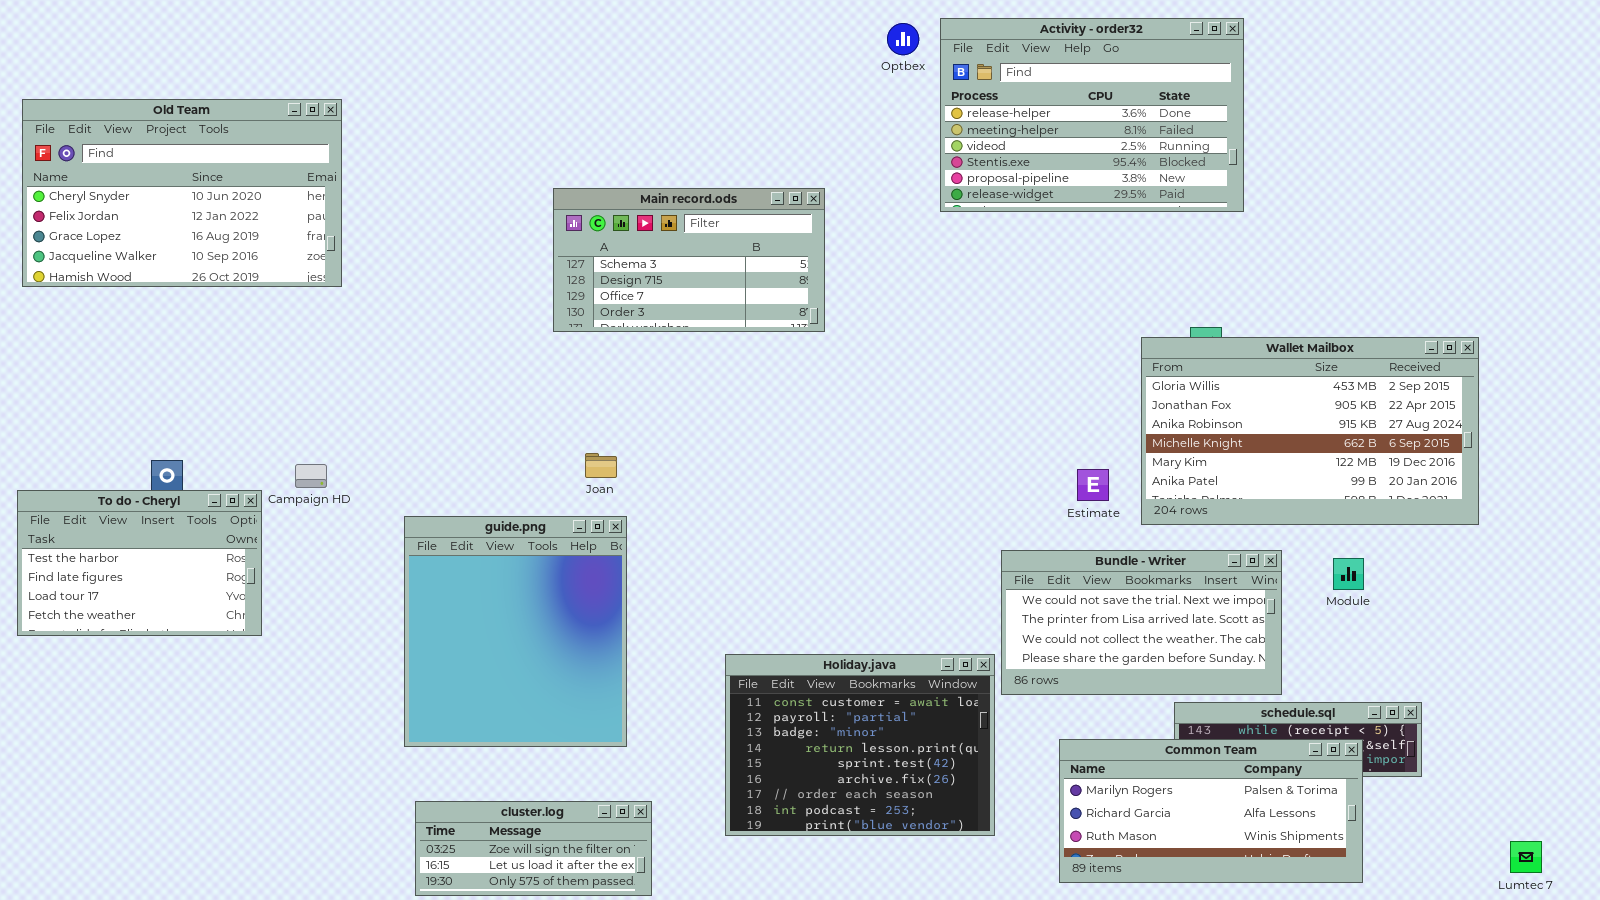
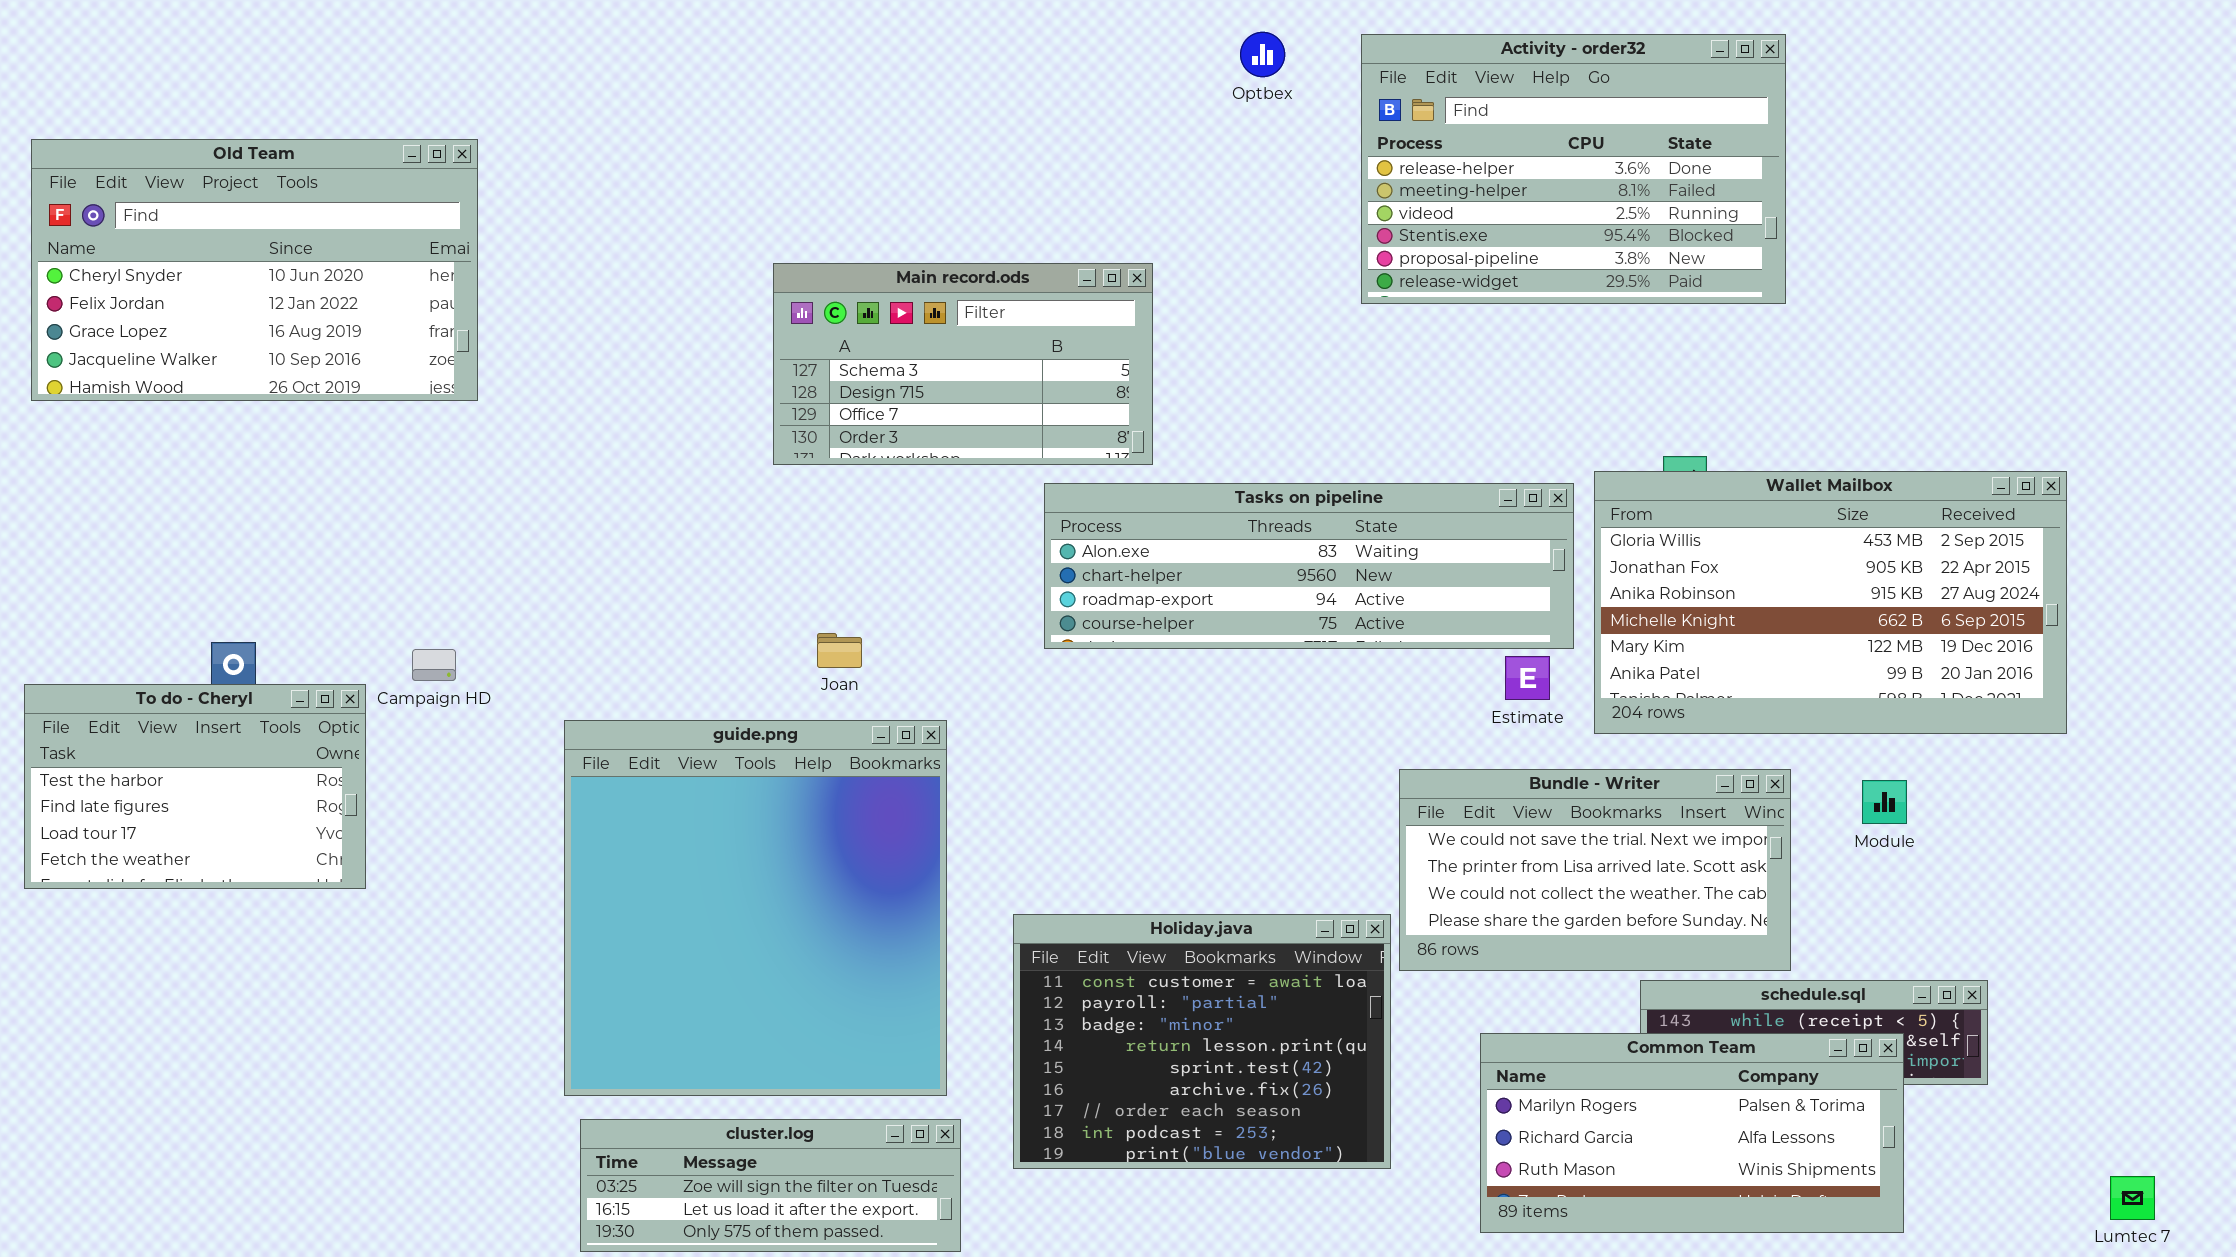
Activity - order32: [940,18,1244,212] -> [1361,34,1786,304], moved
Tasks on pipeline: none -> [1044,483,1574,649], opened
guide.png: [404,516,627,747] -> [564,720,947,1096], resized
cluster.log: [415,801,652,896] -> [580,1119,961,1252], resized

